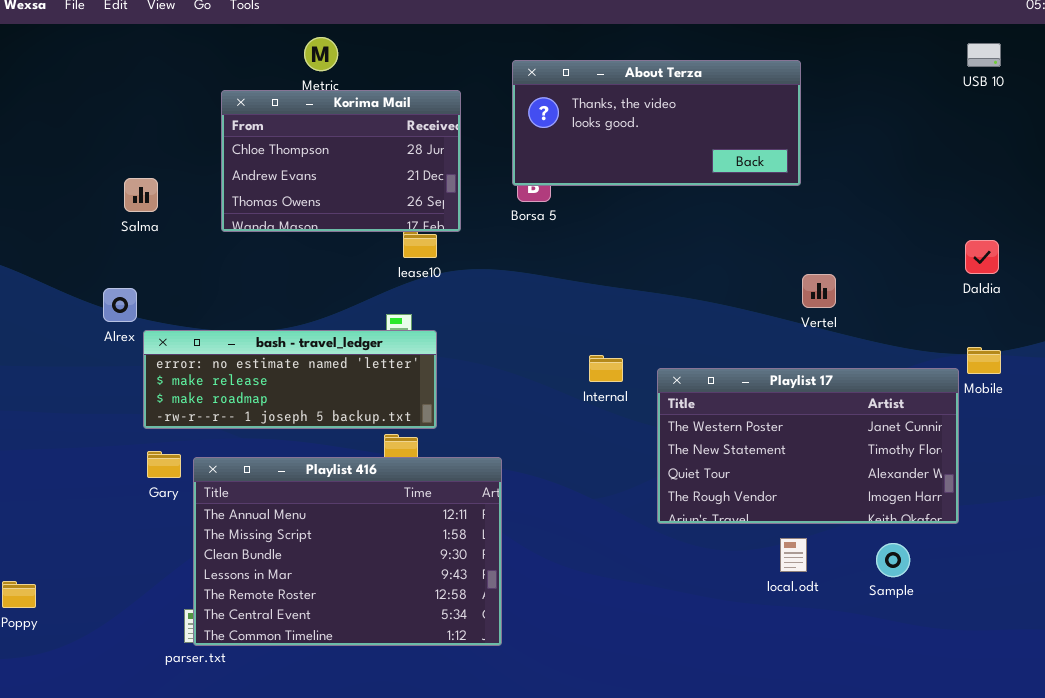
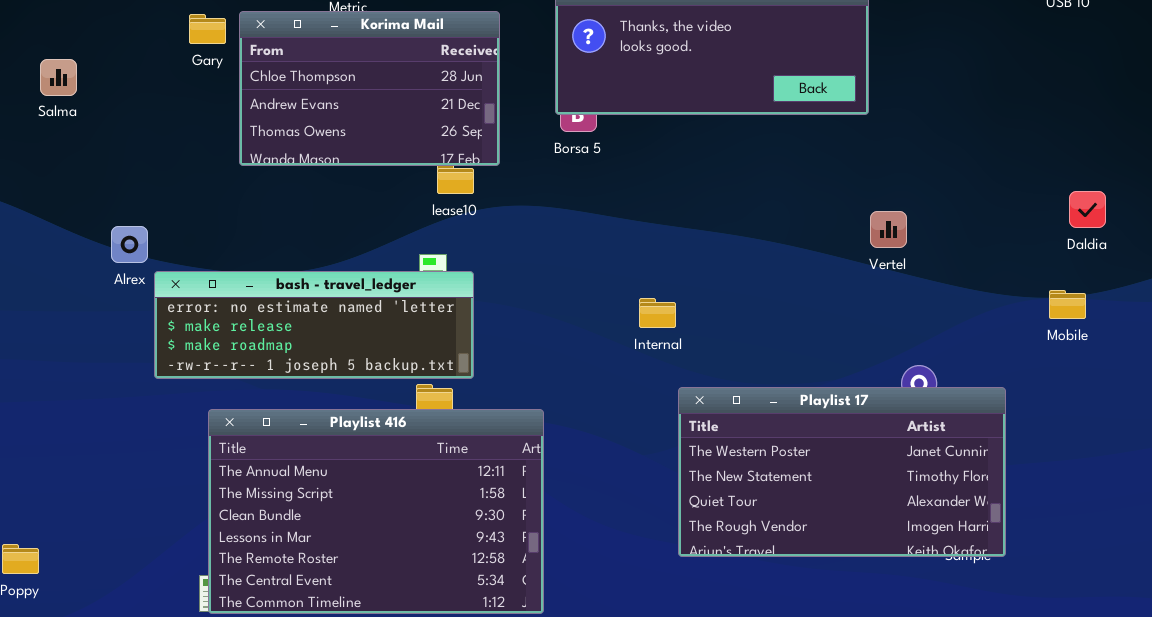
Salma: [124,178,158,212] -> [40,59,77,96], moved
Daldia: [965,240,999,274] -> [1069,191,1106,228], moved
Playlist 17: [657,368,959,524] -> [678,387,1006,557], moved
Gary: [147,451,181,478] -> [189,14,226,44], moved

